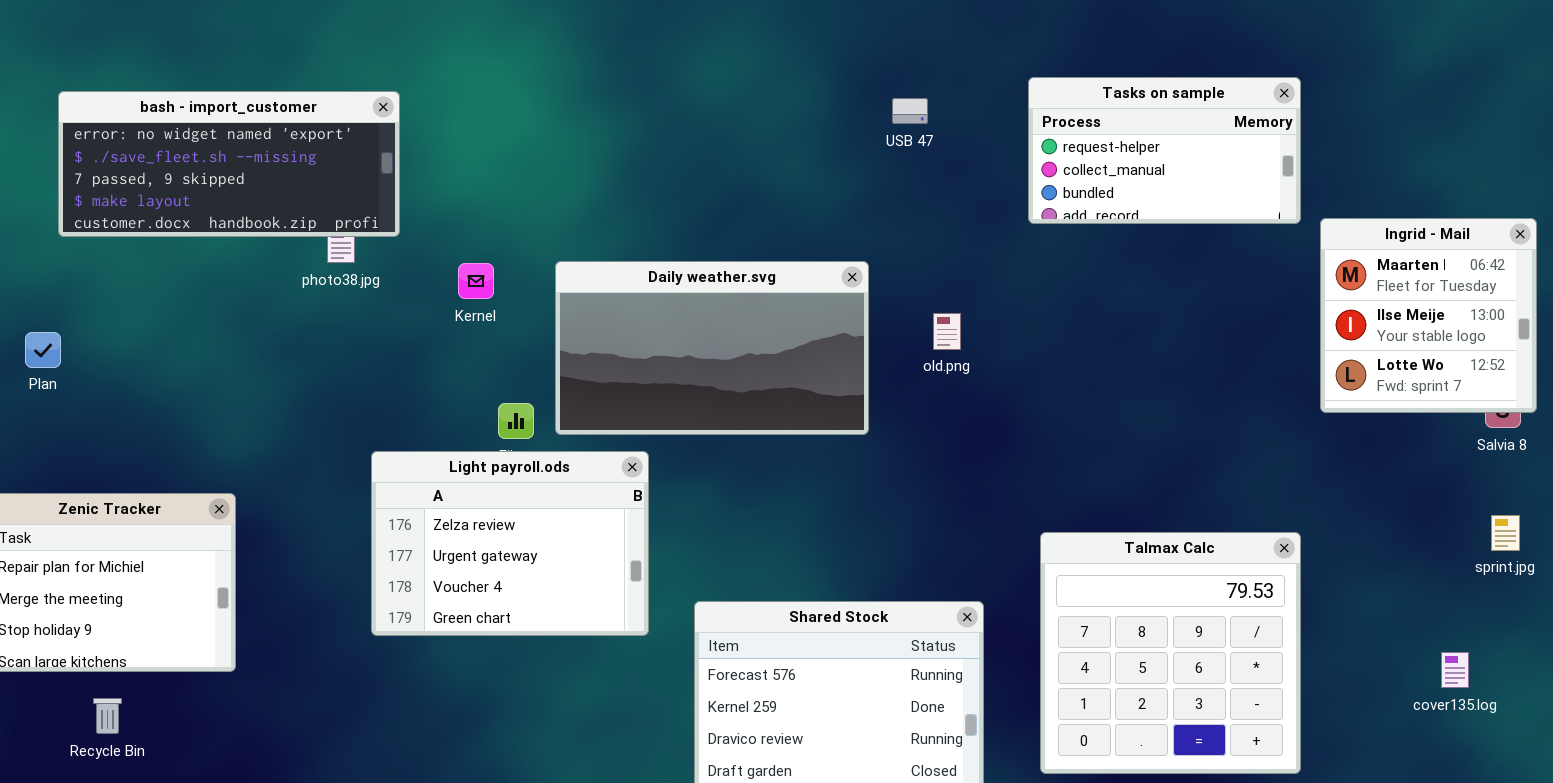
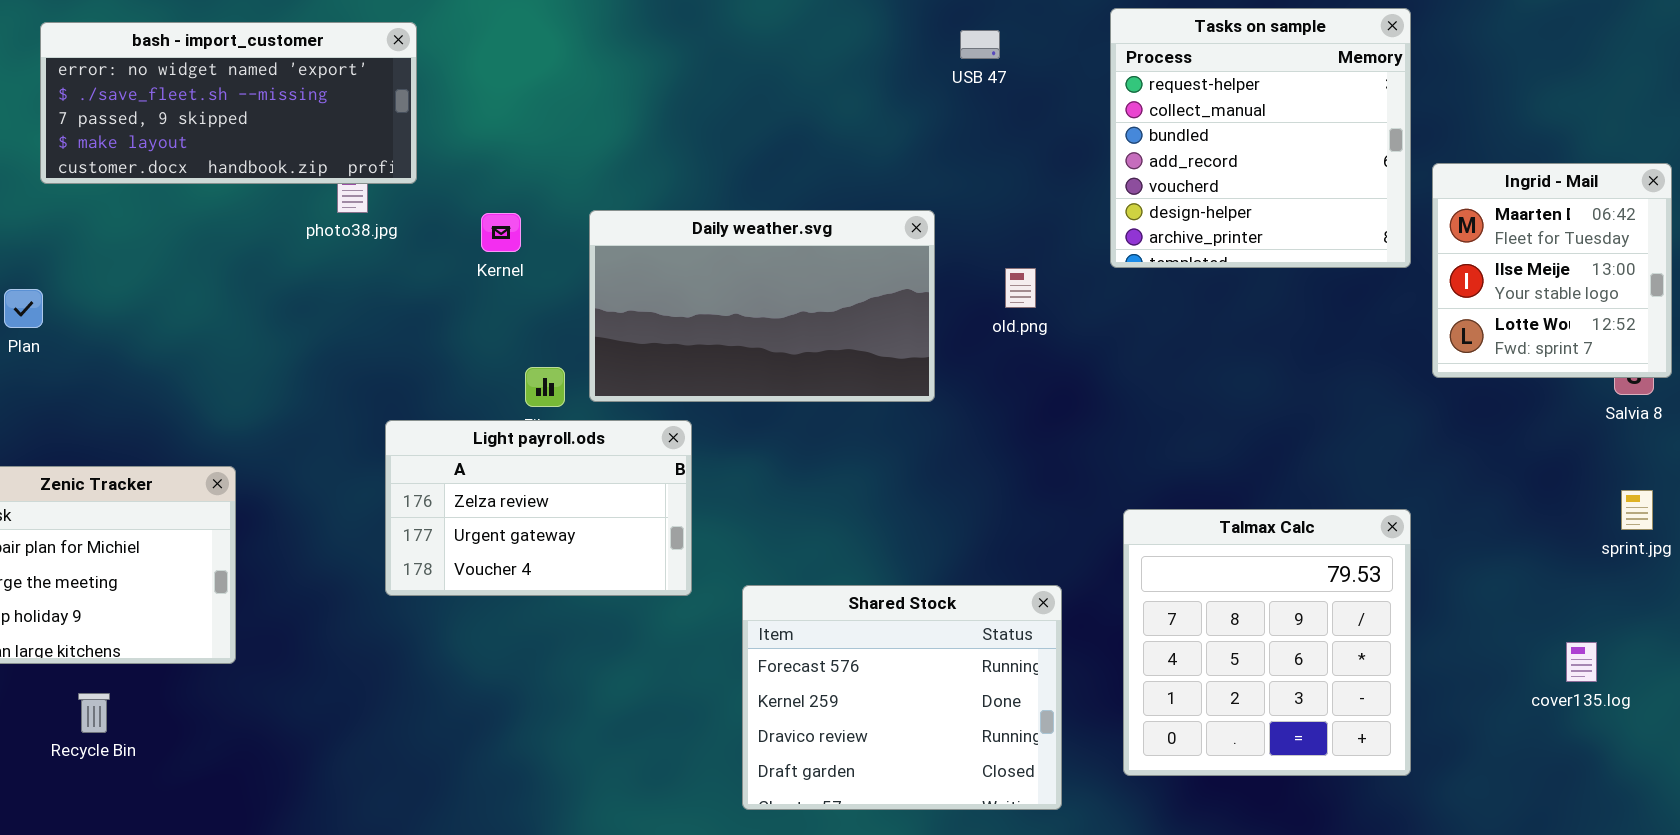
Tasks on sample: [1028,77,1301,224] -> [1110,8,1411,268], resized
Light payroll.ods: [371,451,649,636] -> [385,420,692,596], resized

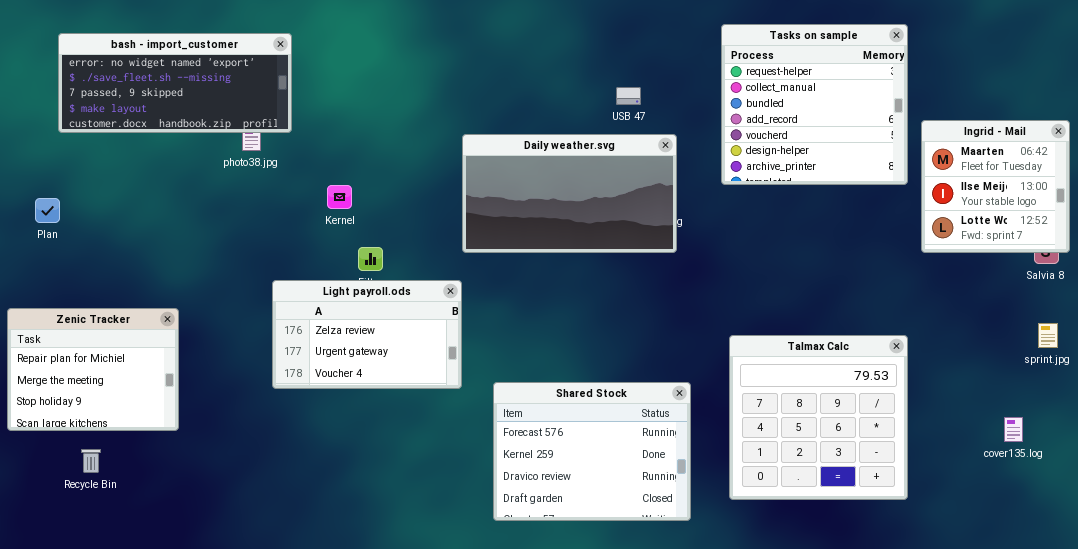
USB 47: [960,30,1000,59] -> [616,87,641,105], moved
Daily weather.svg: [589,210,935,402] -> [462,134,677,253], moved
Kernel: [481,213,521,252] -> [327,185,352,209], moved

